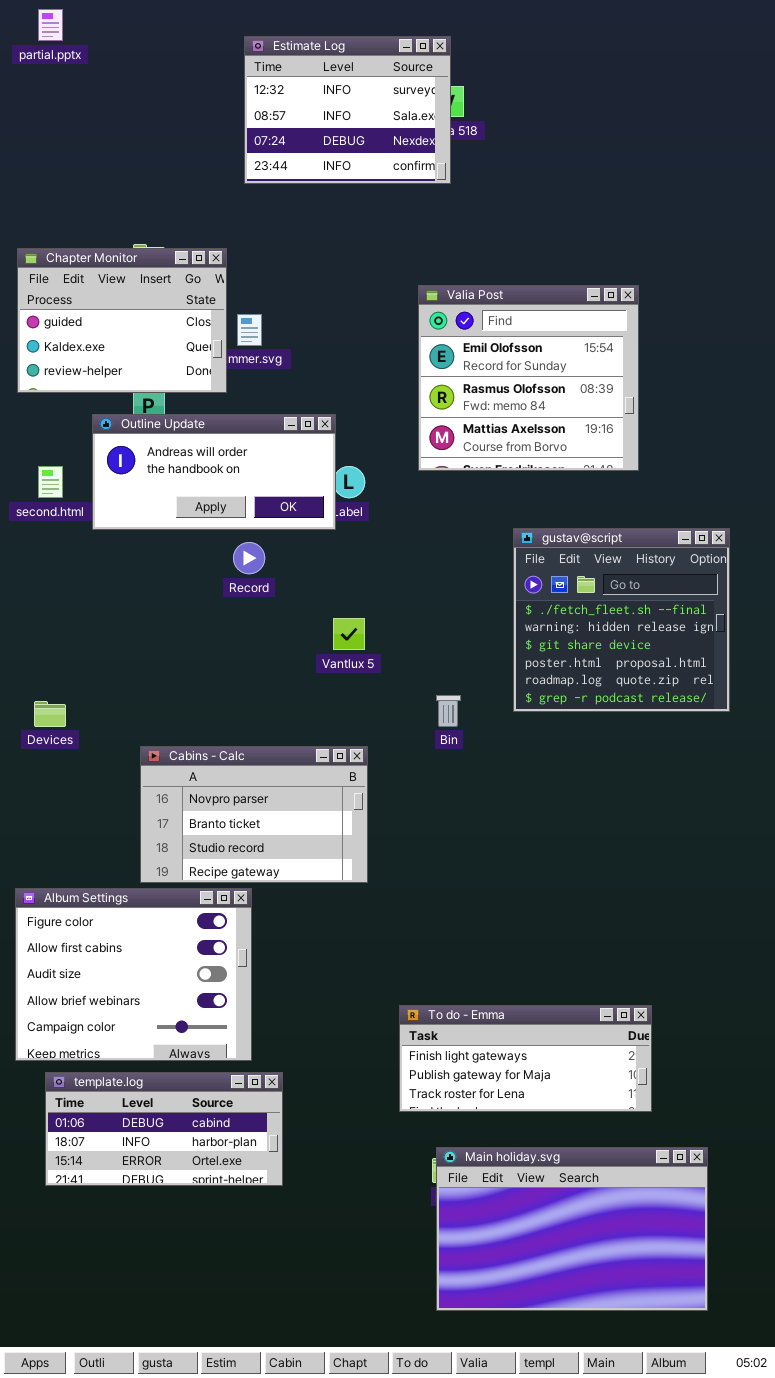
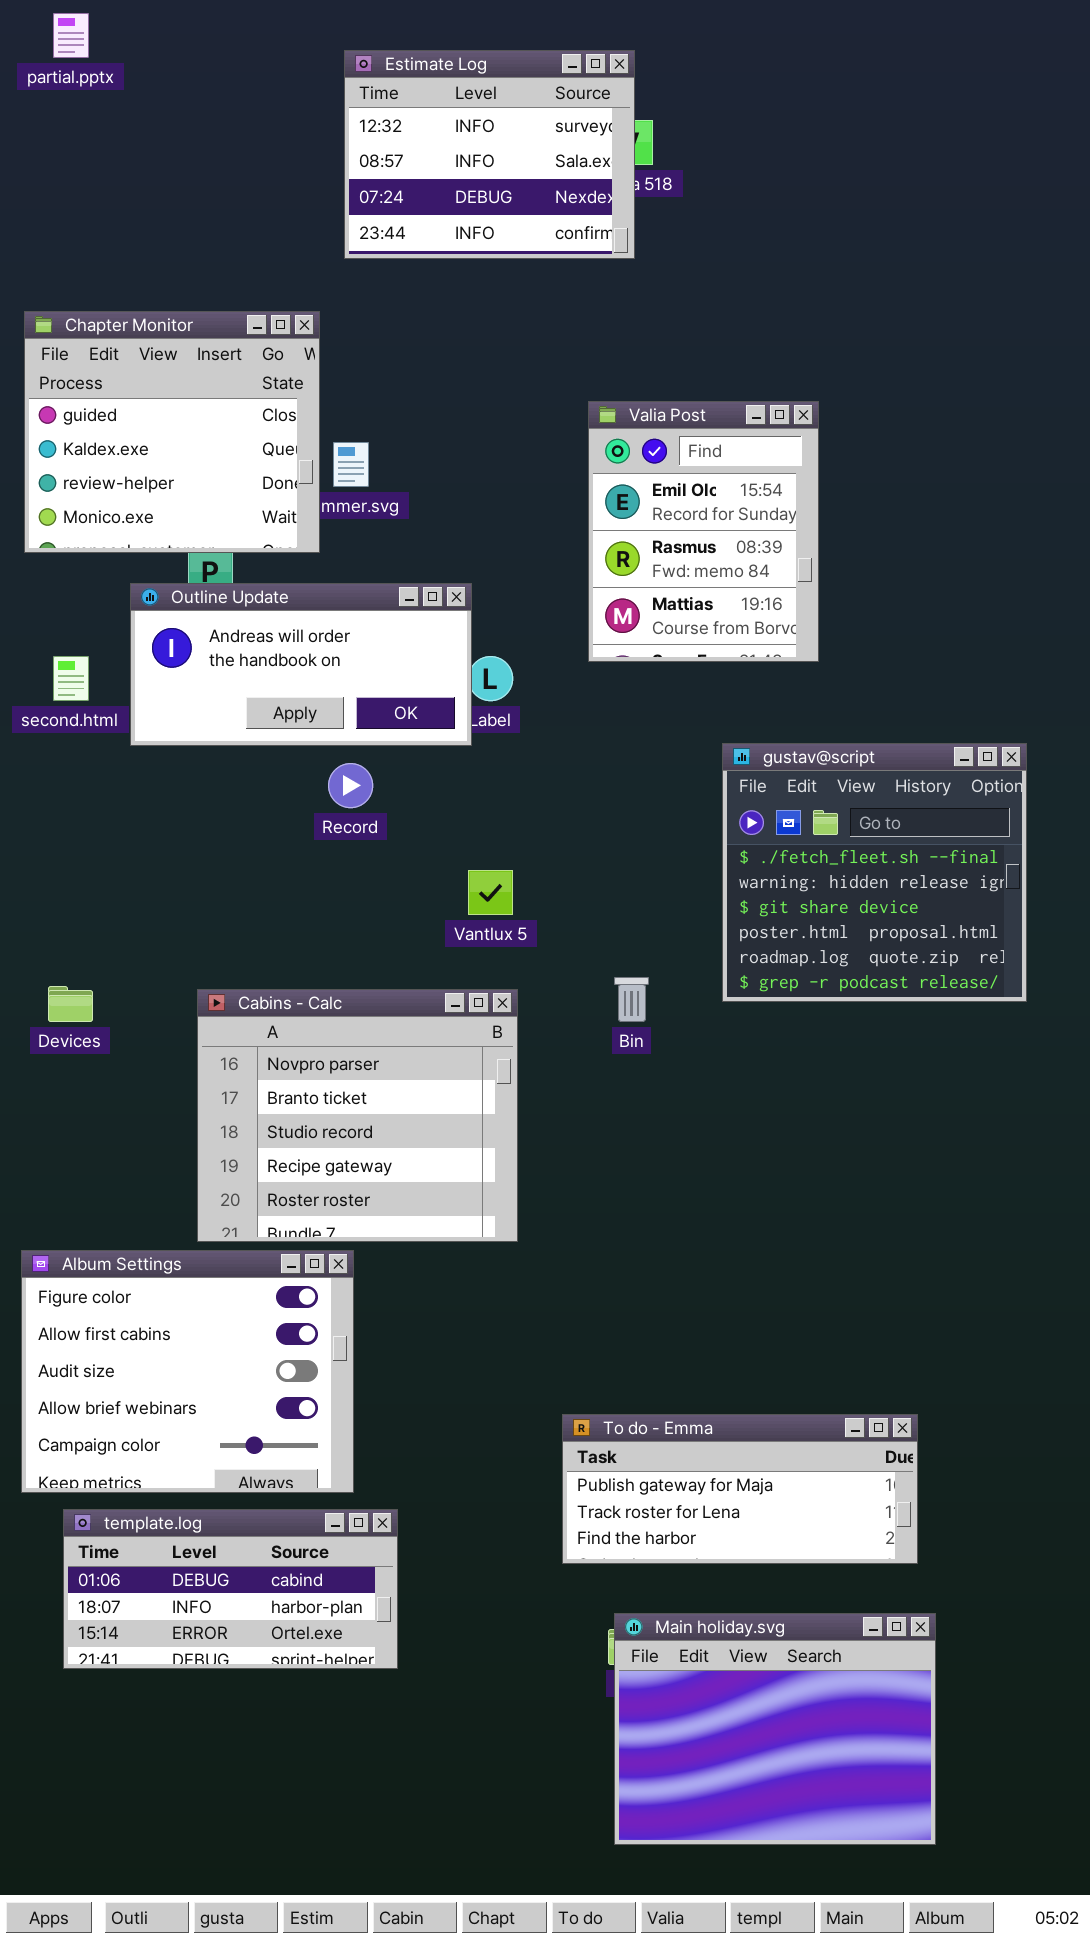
Chapter Monitor: [17,248,227,393] -> [24,311,320,553], resized
Valia Post: [418,285,639,471] -> [588,401,819,662], resized
Cabins - Calc: [140,746,368,883] -> [197,989,518,1242], resized
To do - Emma: [399,1005,652,1112] -> [562,1414,918,1564], scrolled down 1 row
Main holiday.svg: [436,1147,708,1311] -> [614,1613,936,1845], resized

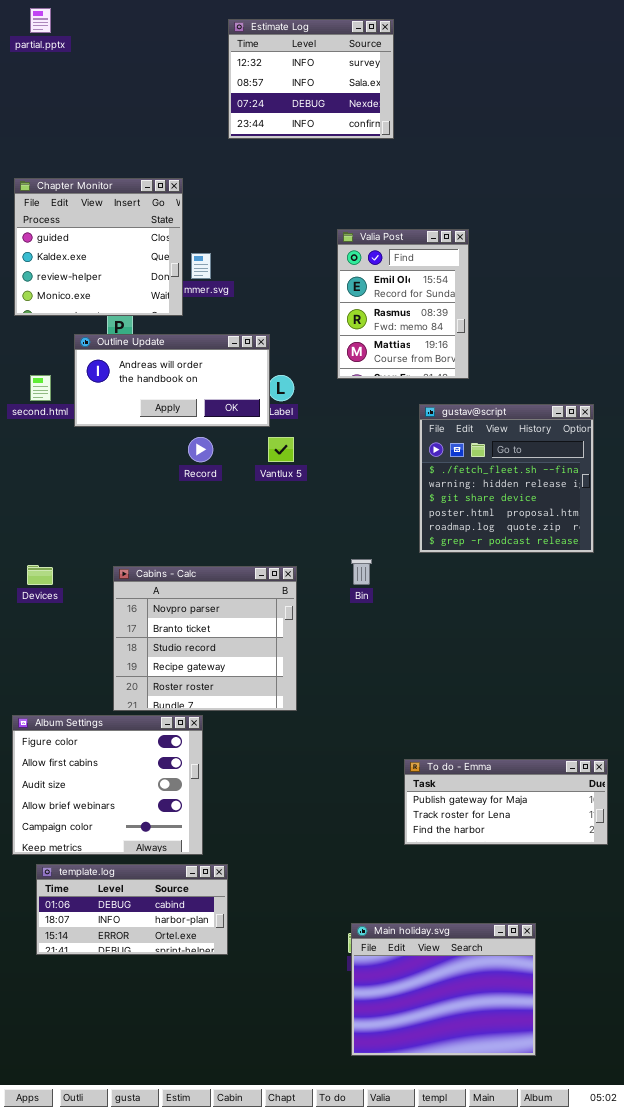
Estimate Log: [344,50,635,259] -> [228,19,394,139], moved
gustav@script: [722,743,1027,1002] -> [419,404,594,553], moved
Vantlux 5: [468,870,513,915] -> [268,437,294,462], moved
To do - Emma: [562,1414,918,1564] -> [404,759,608,845], moved

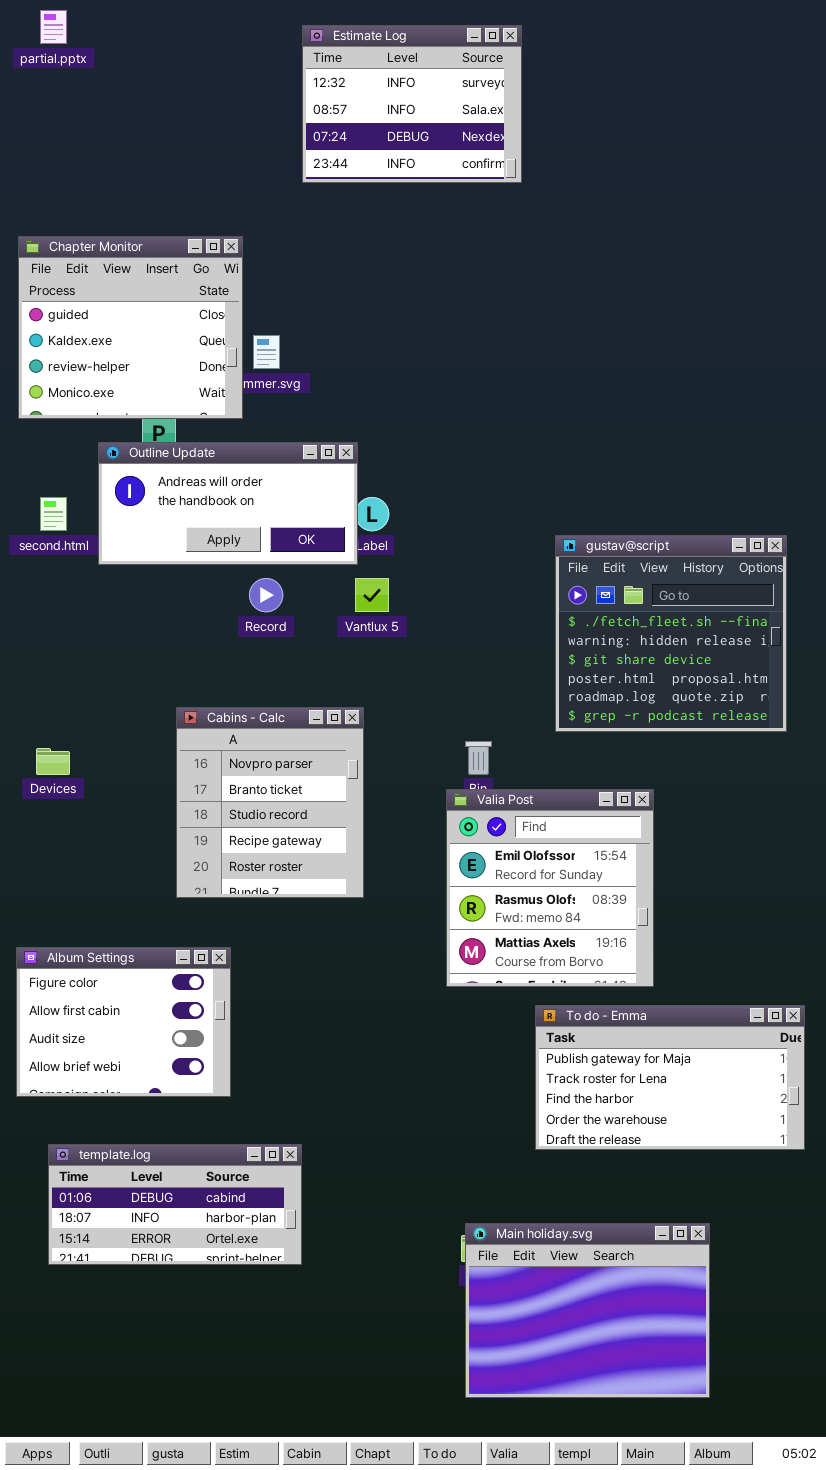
Valia Post: [337,229,469,379] -> [446,789,654,987], moved, resized
Cabins - Calc: [113,566,297,711] -> [176,707,364,898], moved, resized
Album Settings: [12,715,203,855] -> [16,947,231,1097], resized
To do - Emma: [404,759,608,845] -> [535,1005,805,1150], resized

